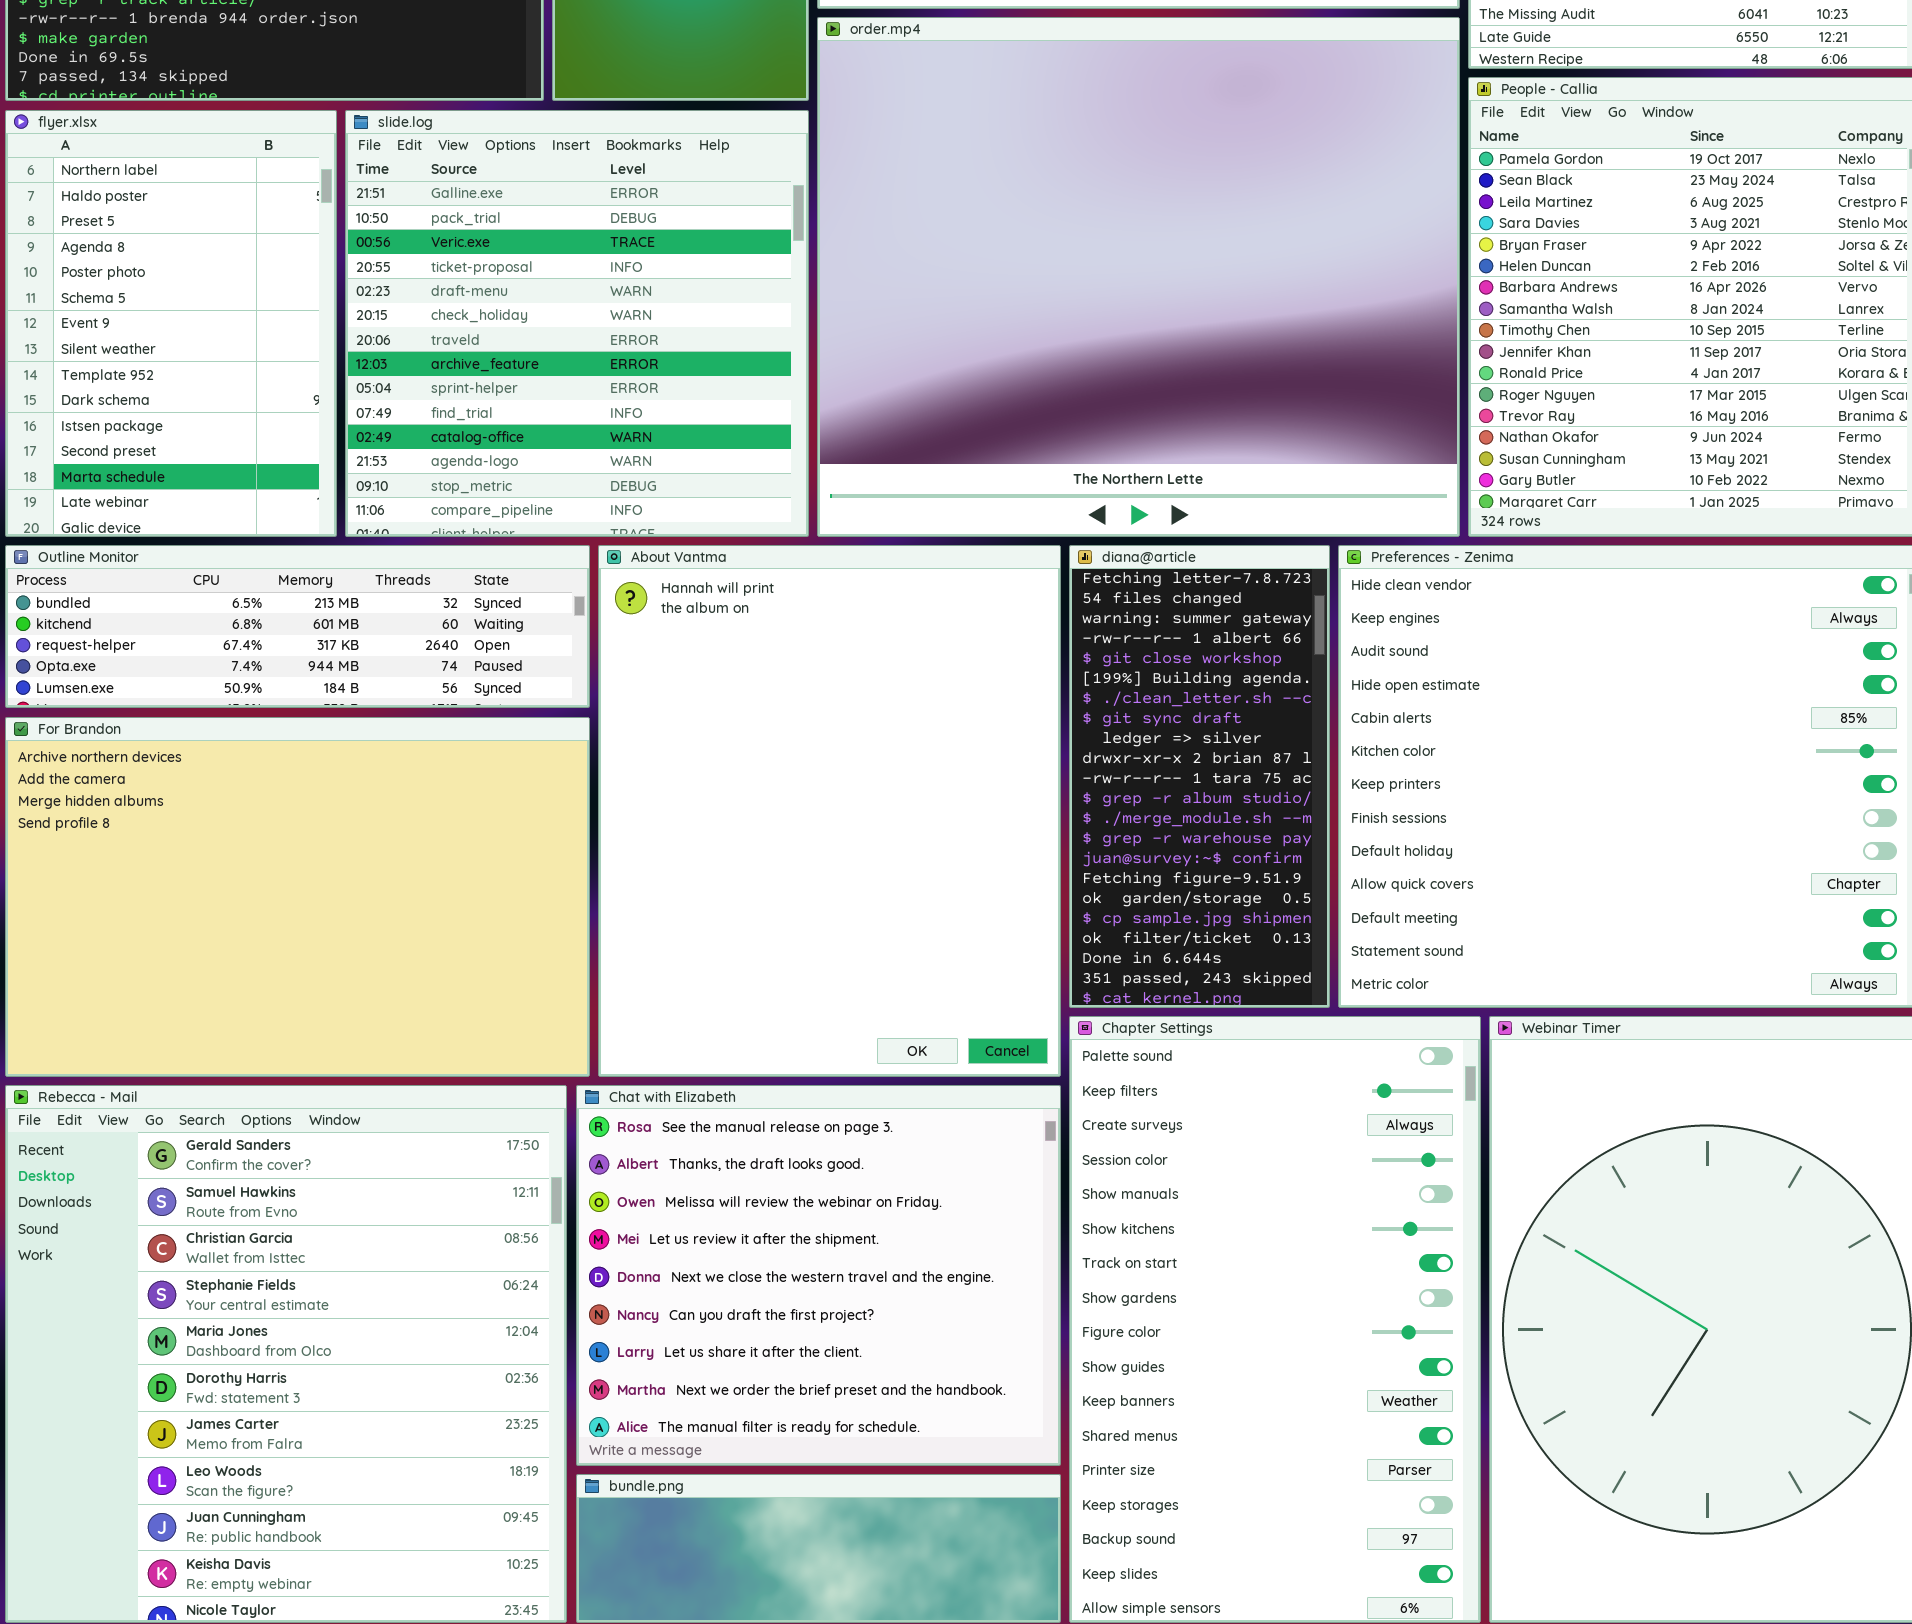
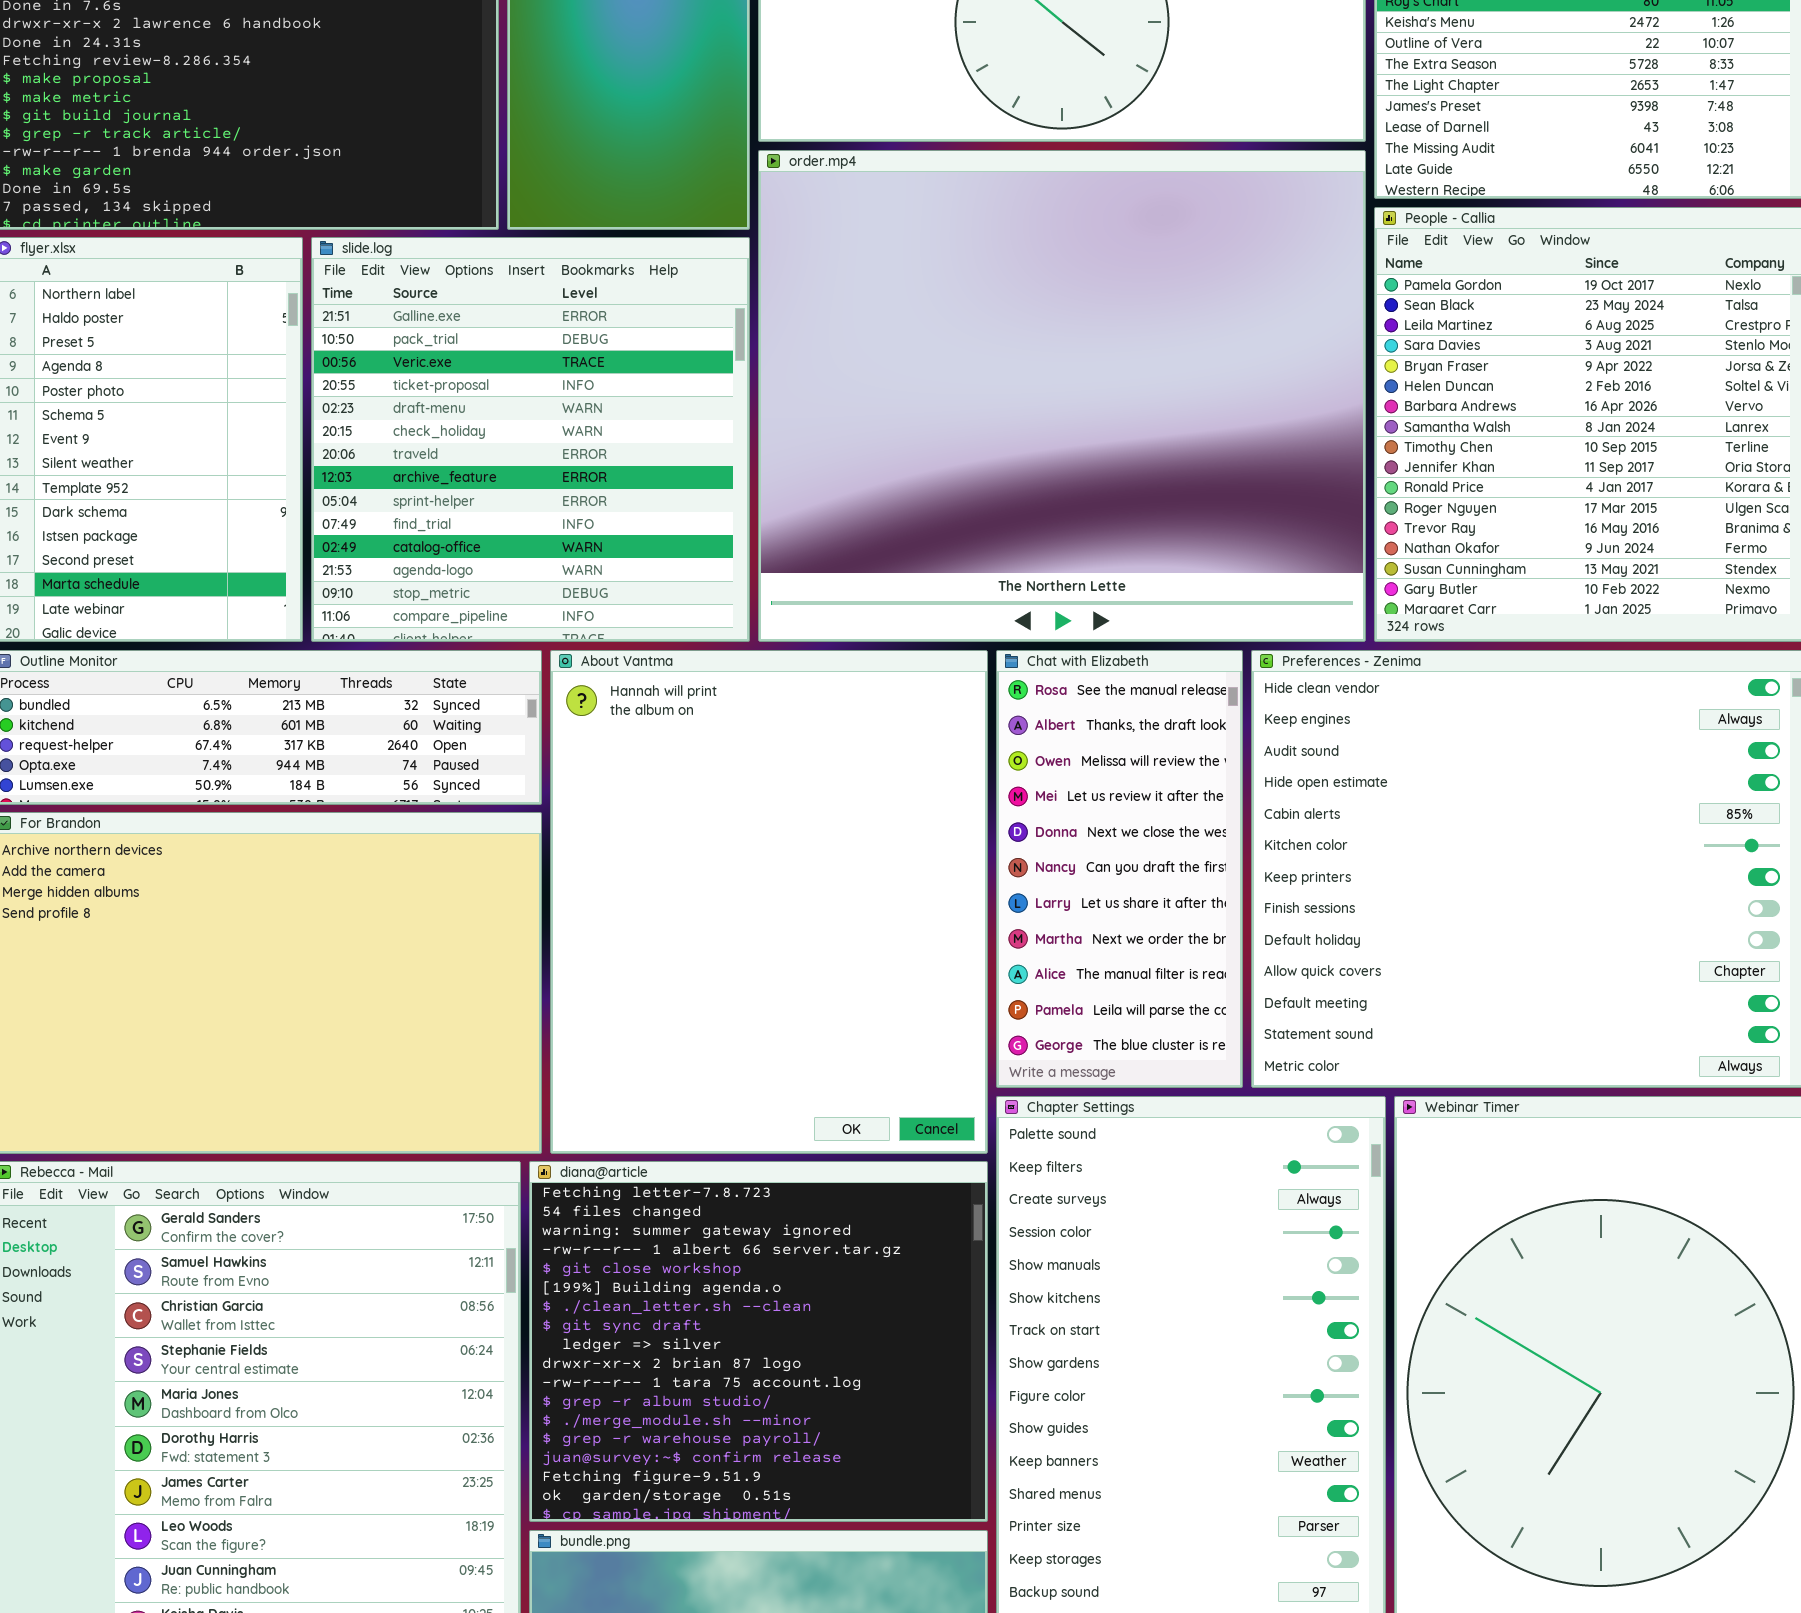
diana@article: [1069,545,1330,1008] -> [529,1161,988,1522], moved, resized
Chat with Elizabeth: [576,1085,1061,1466] -> [996,650,1243,1088], moved, resized

